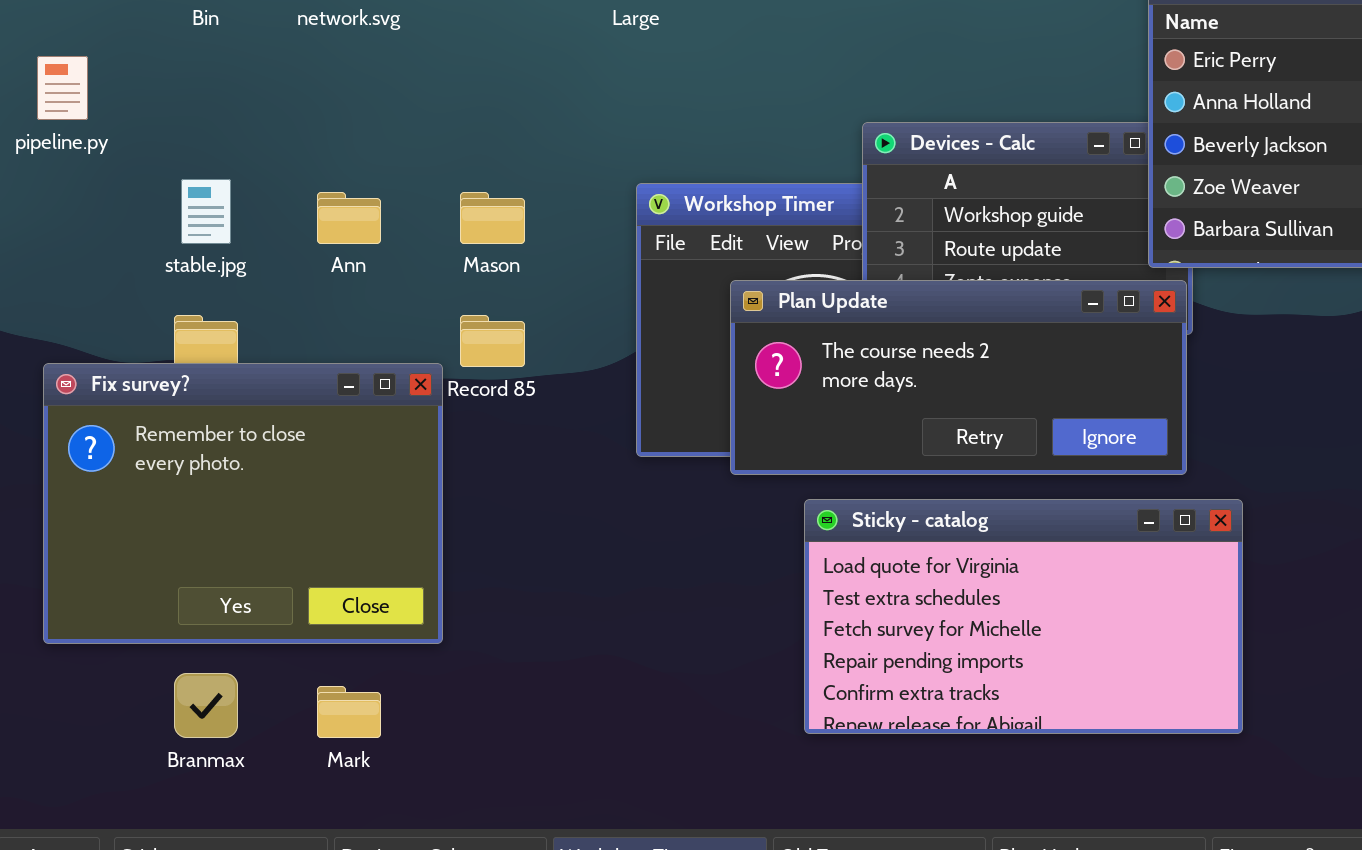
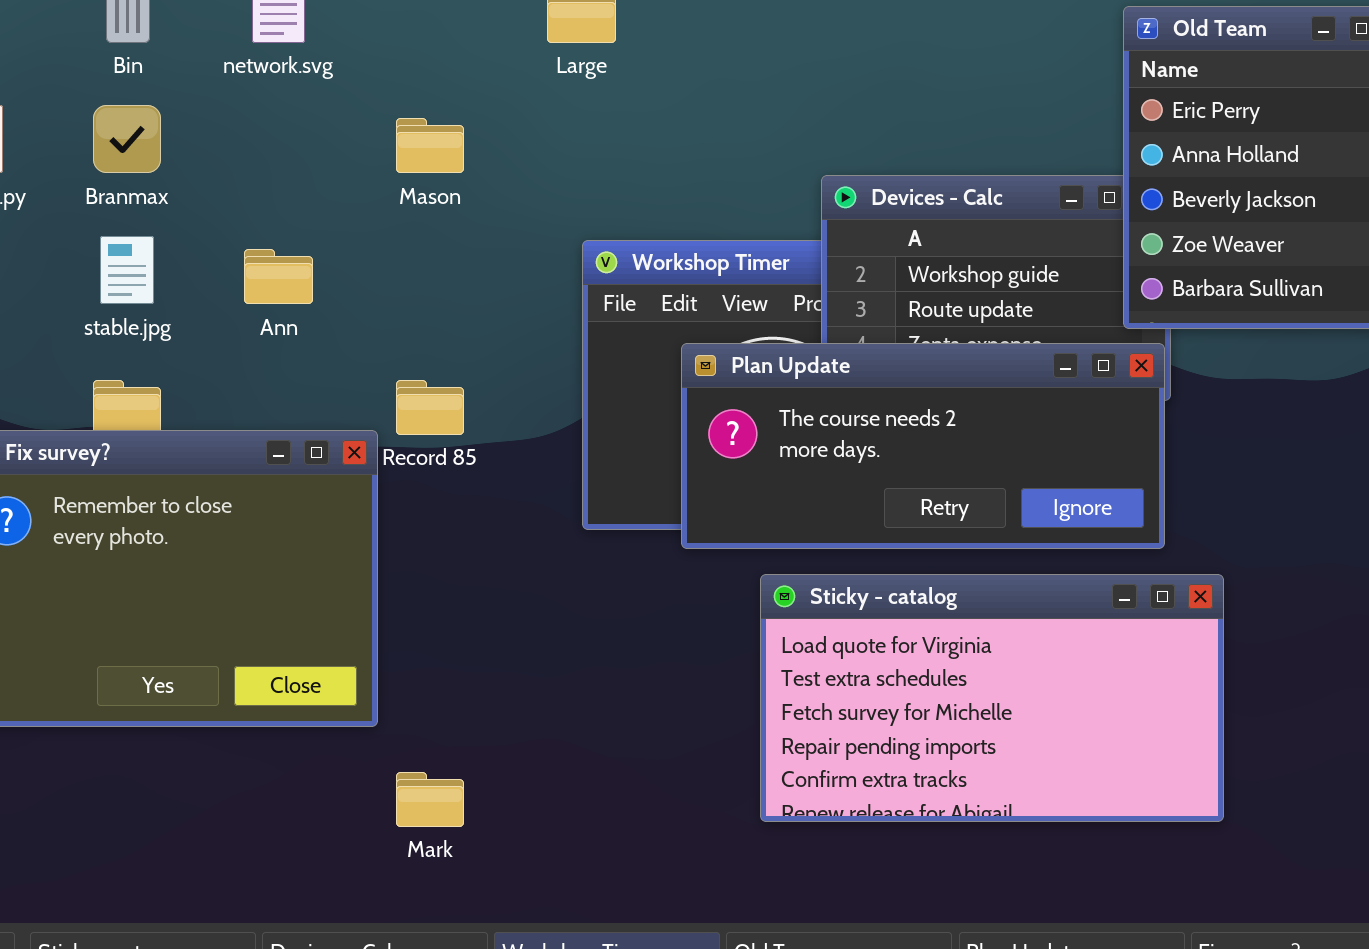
Mason: [460,192,525,244] -> [396,118,464,173], moved
Branmax: [174,673,238,738] -> [93,105,161,173], moved
Mark: [317,686,381,738] -> [396,772,464,827], moved

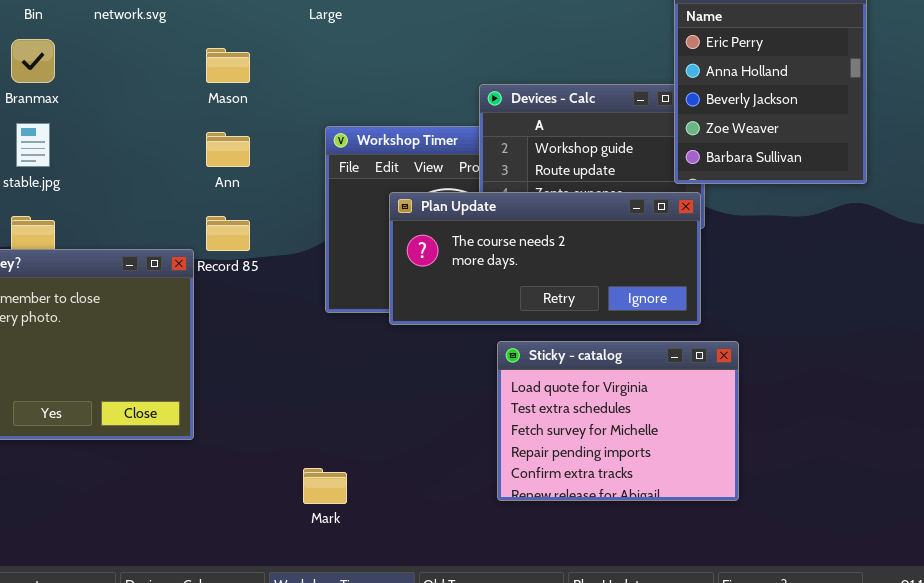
Ann: [244,249,313,304] -> [206,132,250,167], moved
Sticky - catalog: [760,574,1224,822] -> [497,341,739,501], resized
Mark: [396,772,464,827] -> [303,468,347,504], moved

